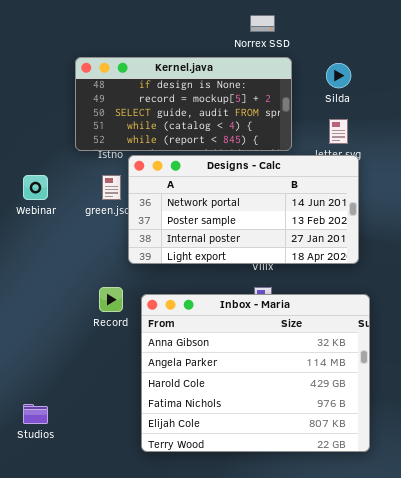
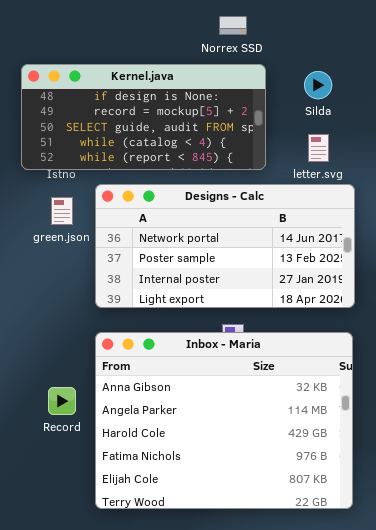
Designs - Calc: [128,155,359,264] -> [95,184,355,308], moved
Record: [99,287,123,312] -> [48,387,76,415], moved

